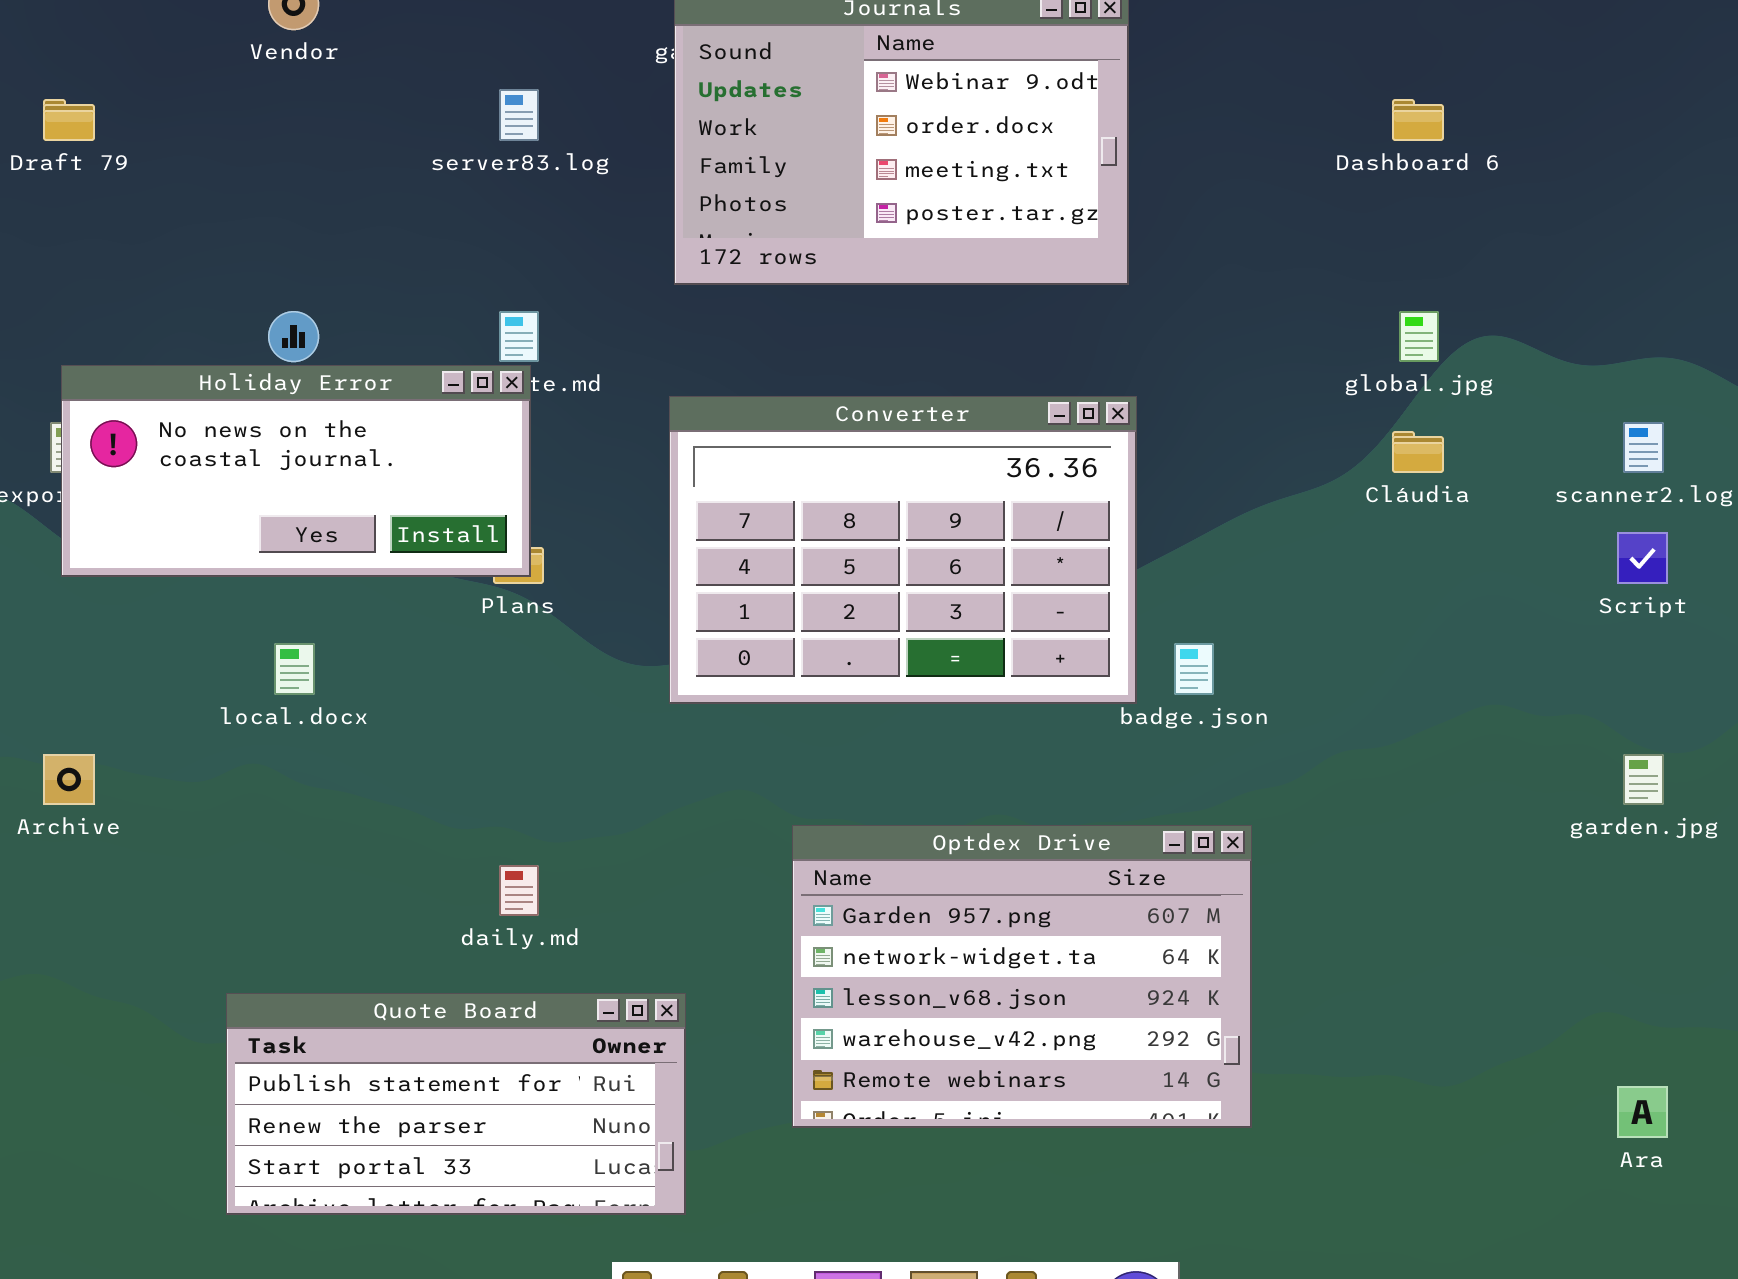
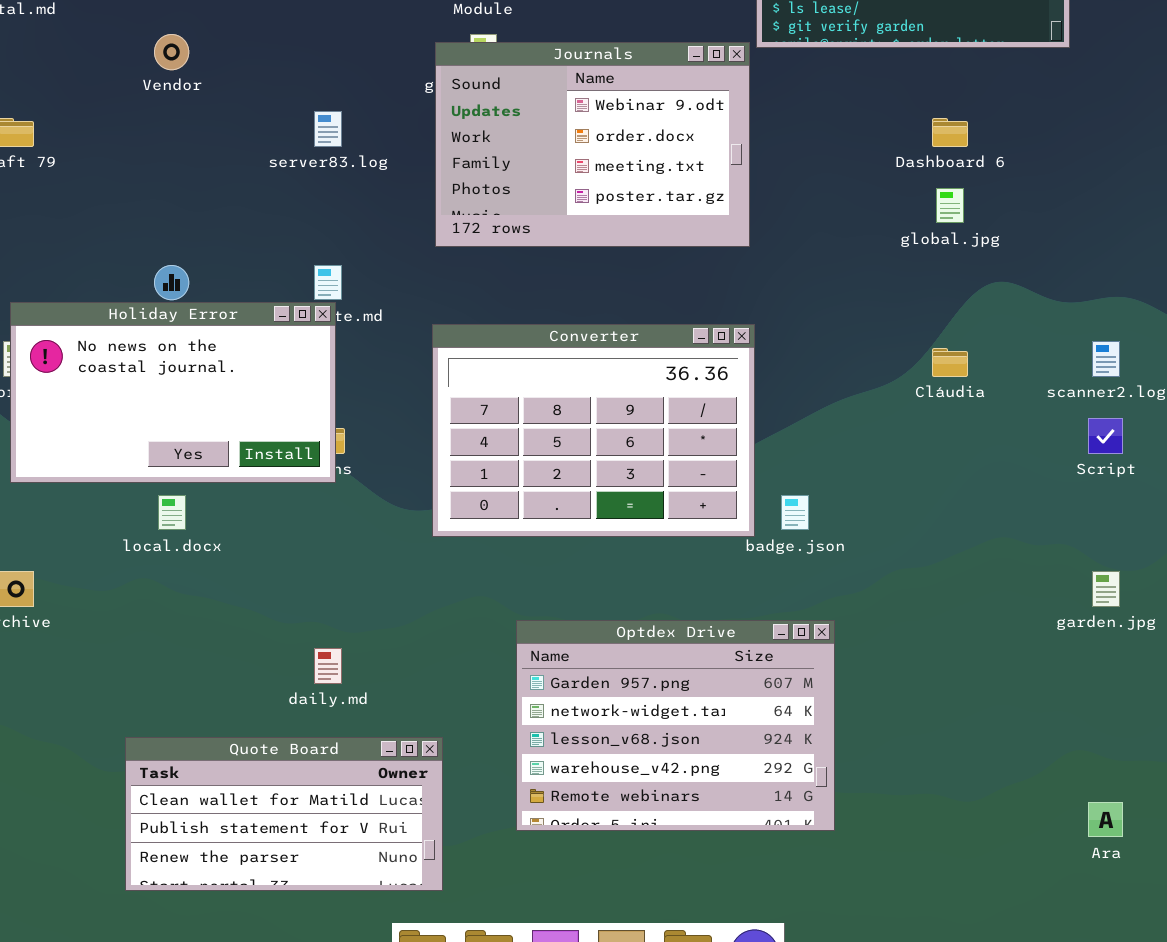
global.jpg: [1399,311,1439,362] -> [936,188,964,223], moved
Holiday Error: [61,365,531,577] -> [10,302,336,483], resized
Quote Board: [226,993,686,1215] -> [125,737,443,891], scrolled up 1 row

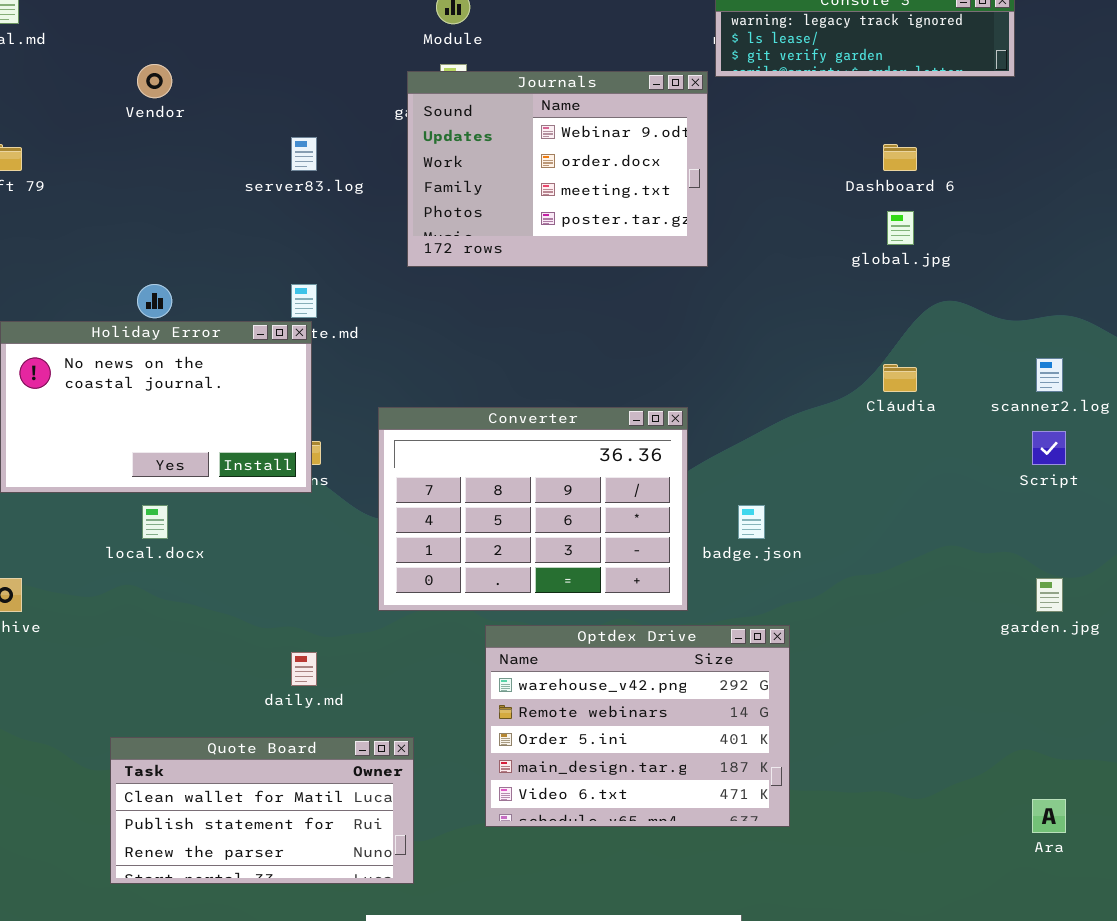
Converter: [432,324,755,537] -> [378,407,688,611], moved
Optdex Drive: [516,620,835,831] -> [485,625,790,827], scrolled down 3 rows

